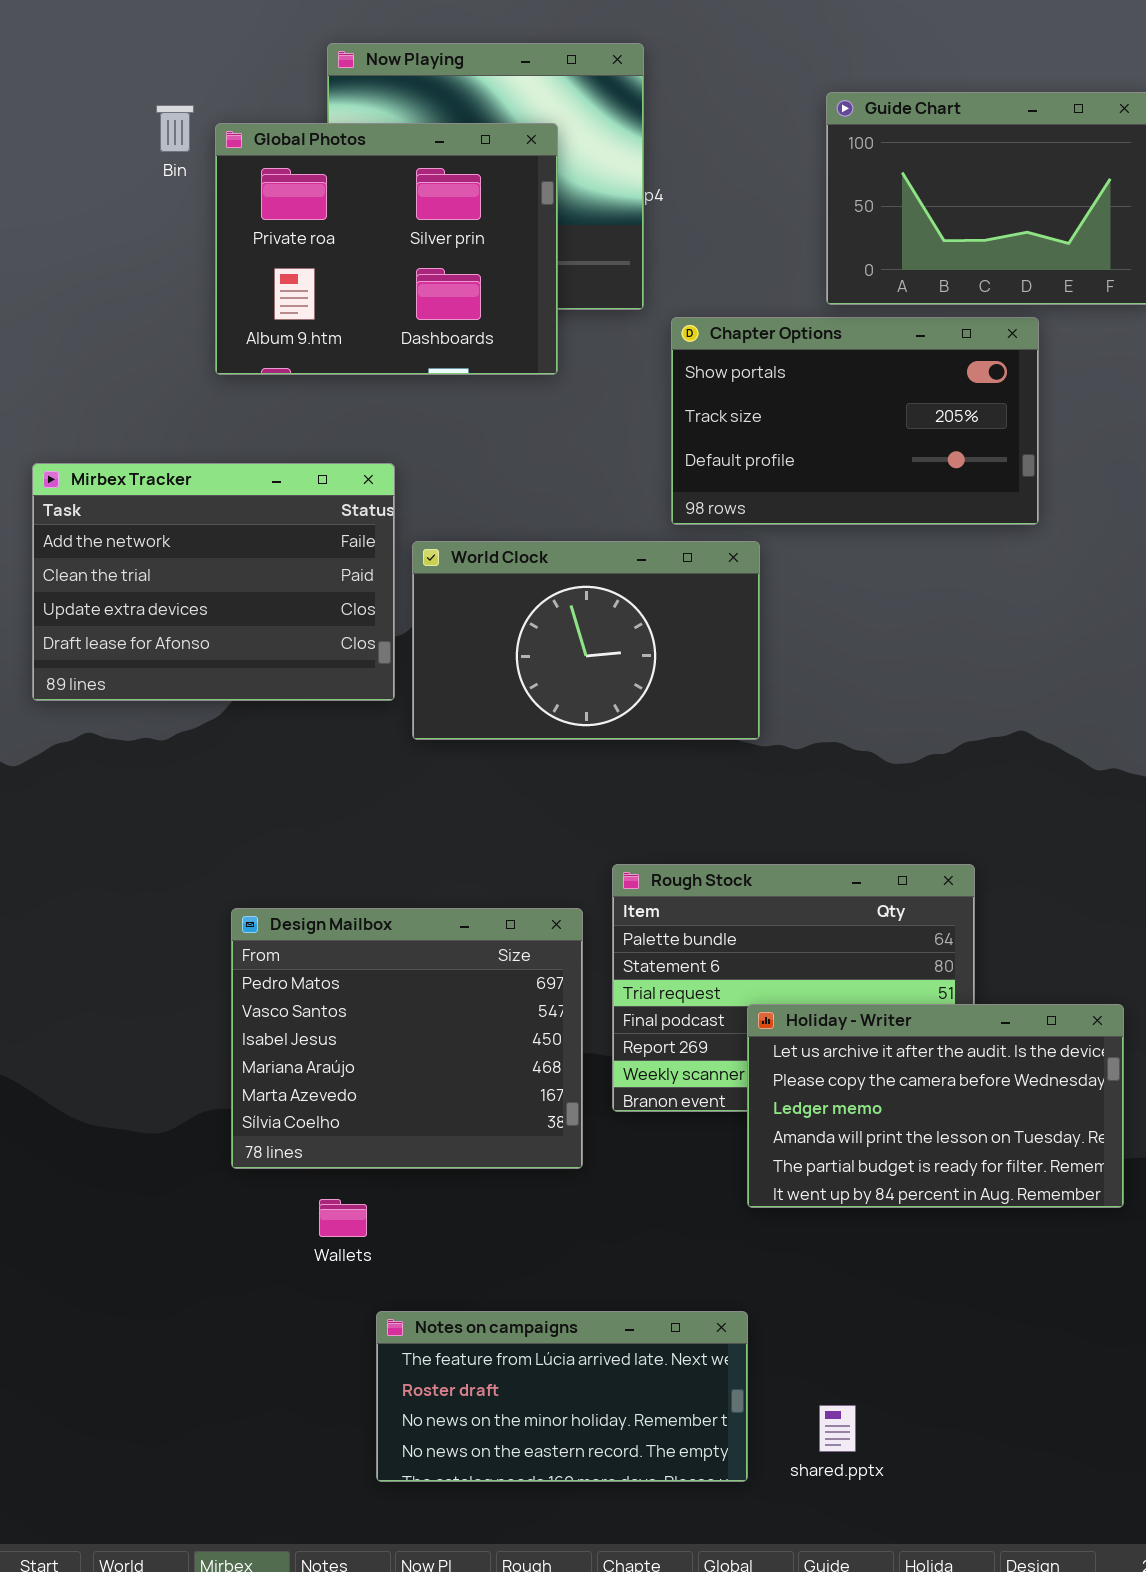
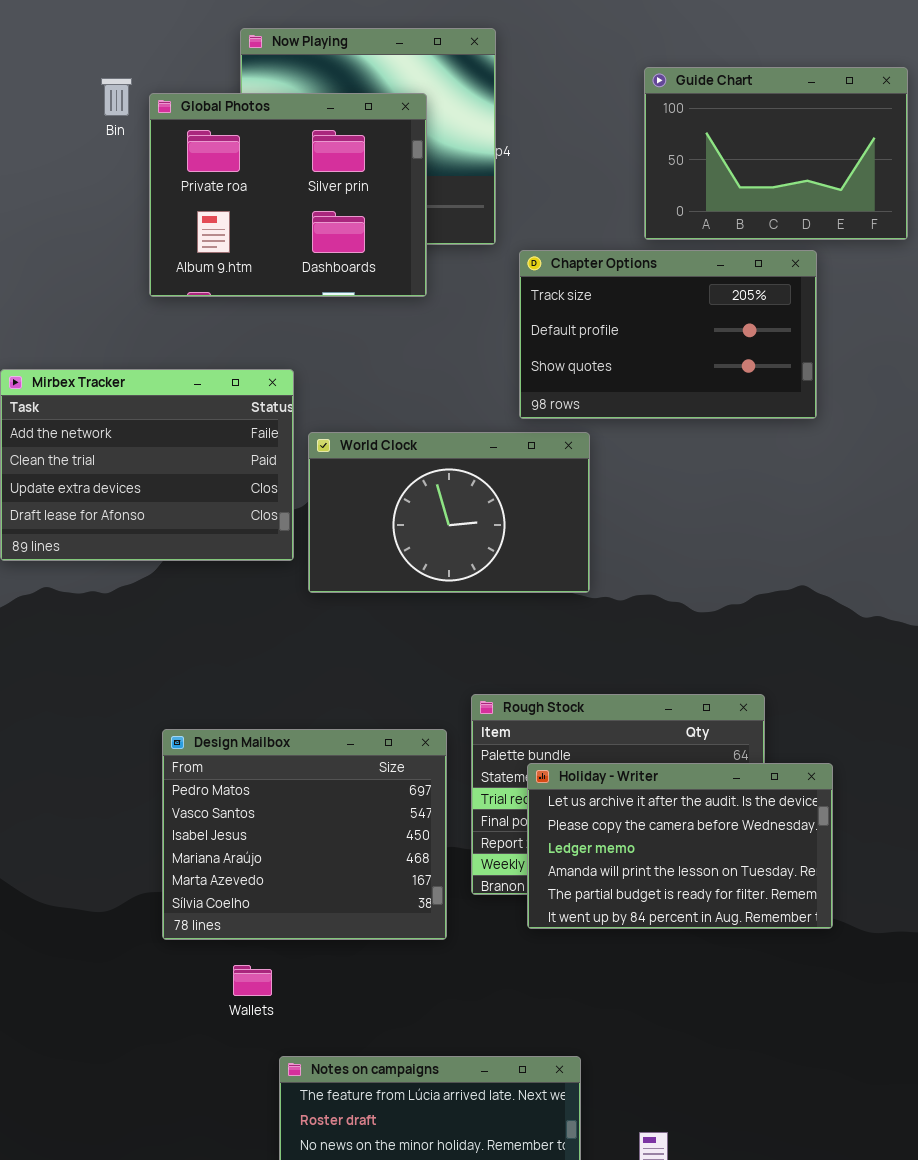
Chapter Options: [671,317,1039,525] -> [519,250,817,419], scrolled down 1 row
Holiday - Writer: [747,1004,1124,1208] -> [527,763,833,929], moved

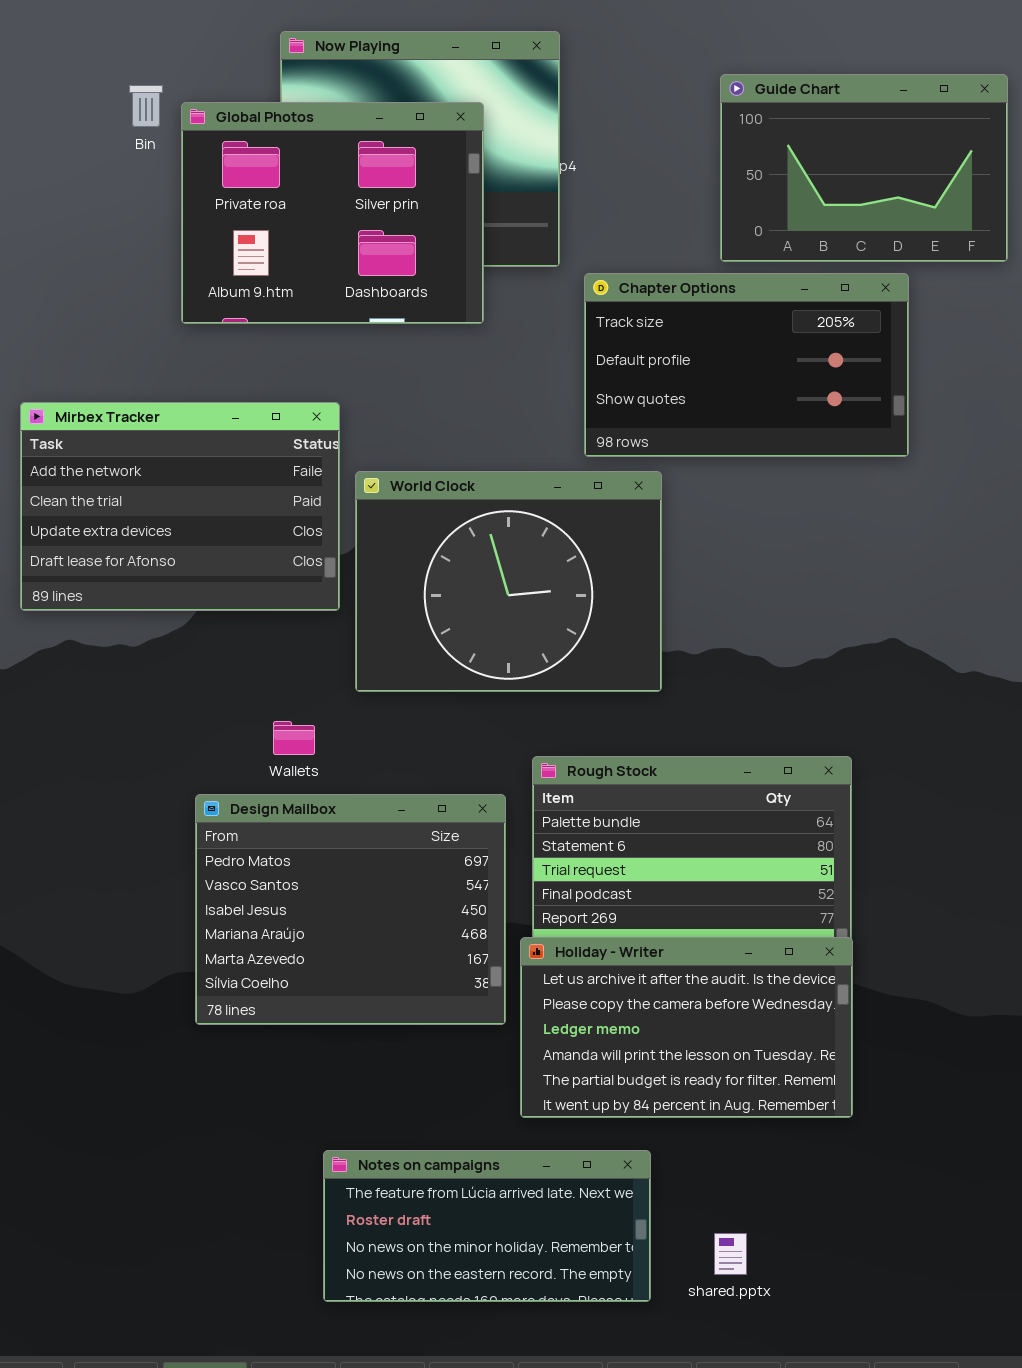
World Clock: [308,432,590,593] -> [355,471,662,692], resized
Holiday - Writer: [527,763,833,929] -> [520,937,853,1118], moved
Wallets: [233,965,272,996] -> [273,721,315,755], moved

